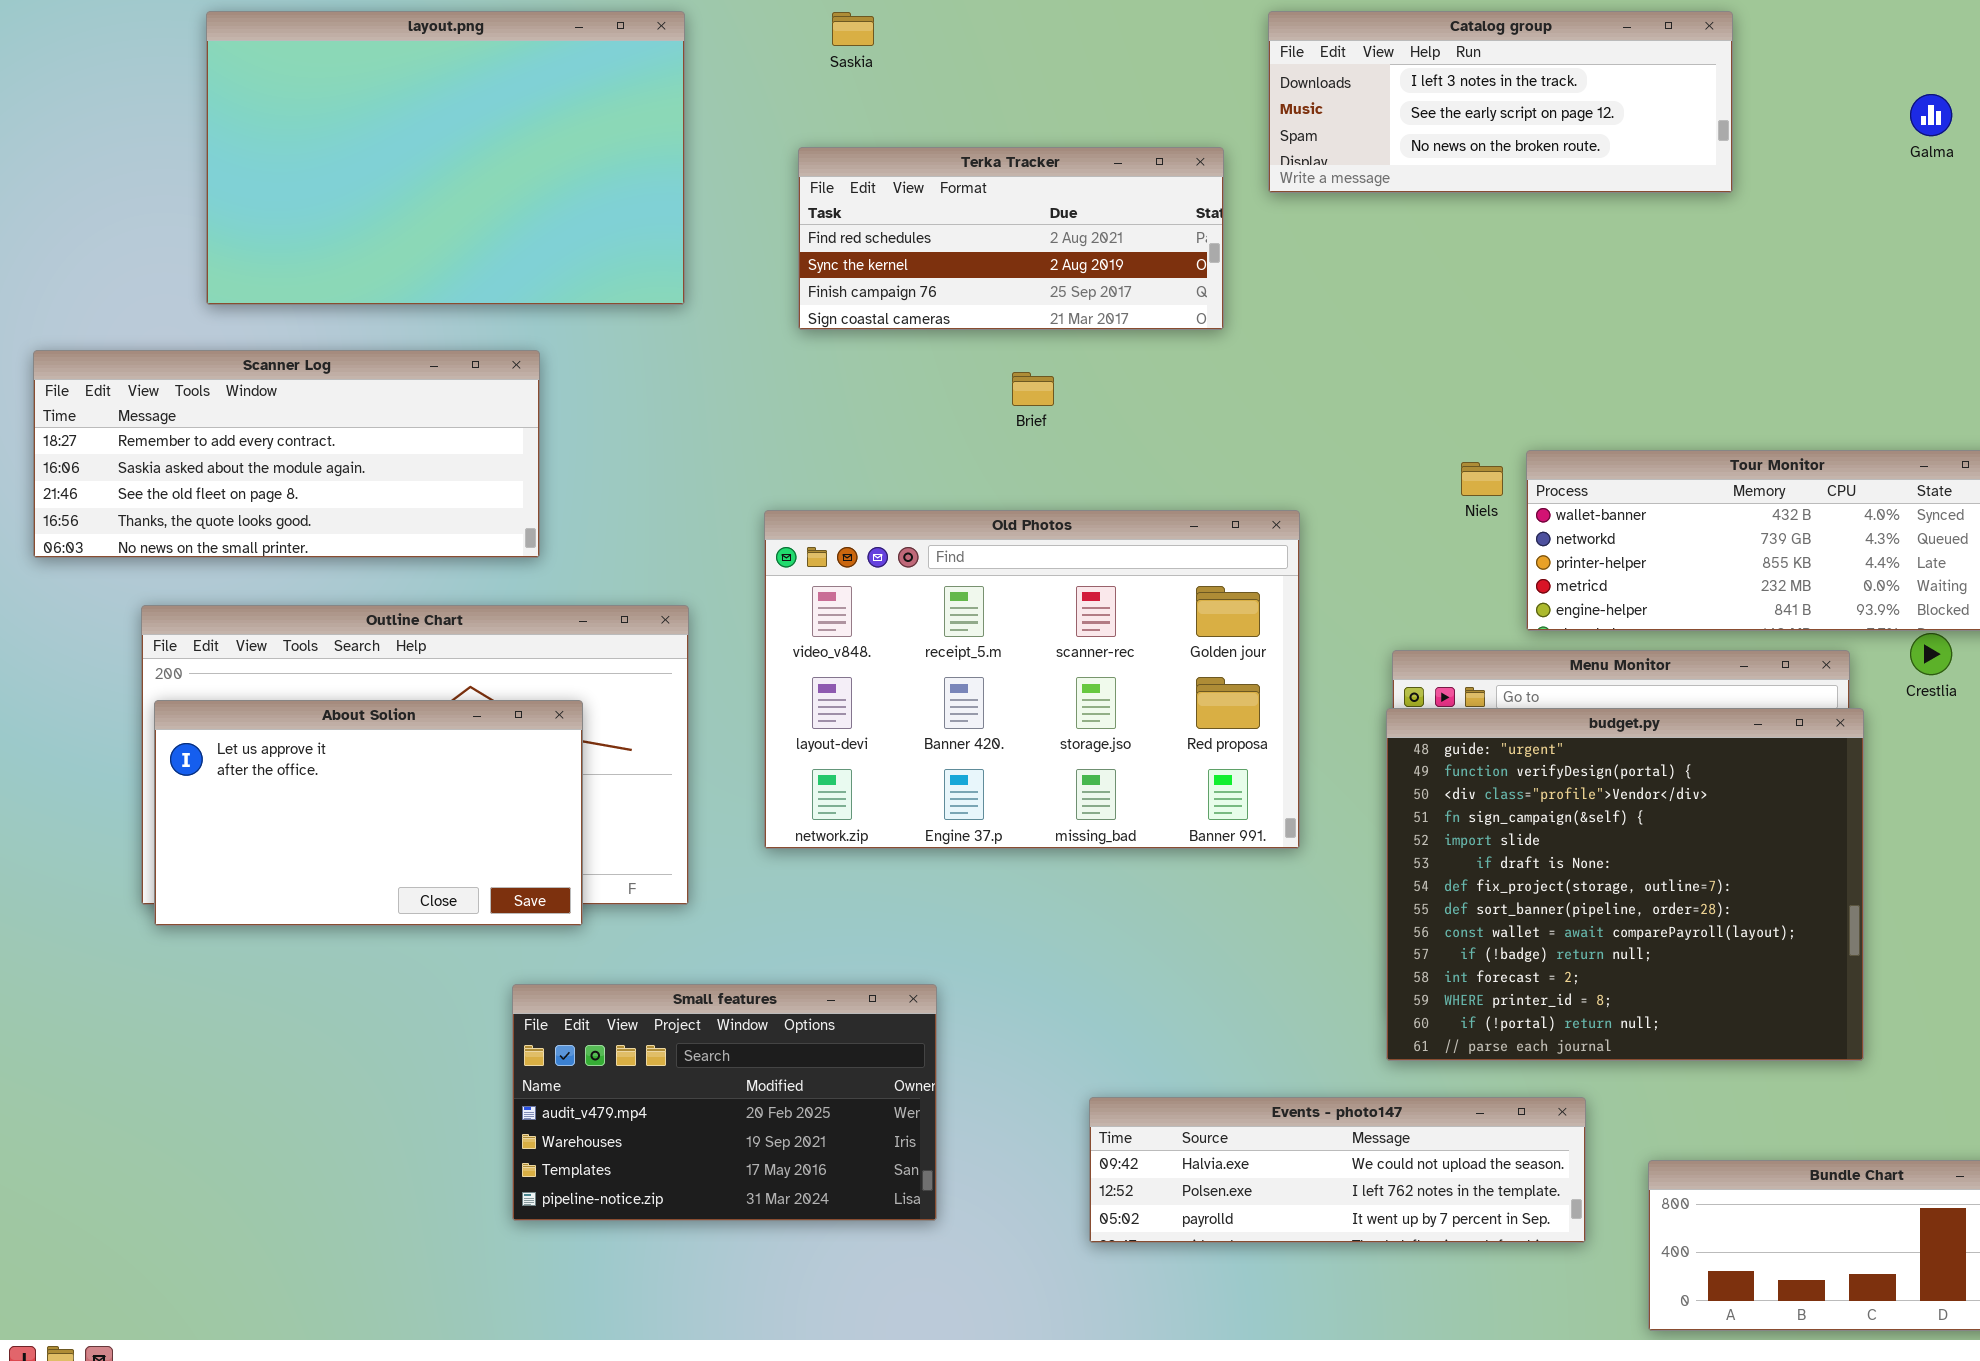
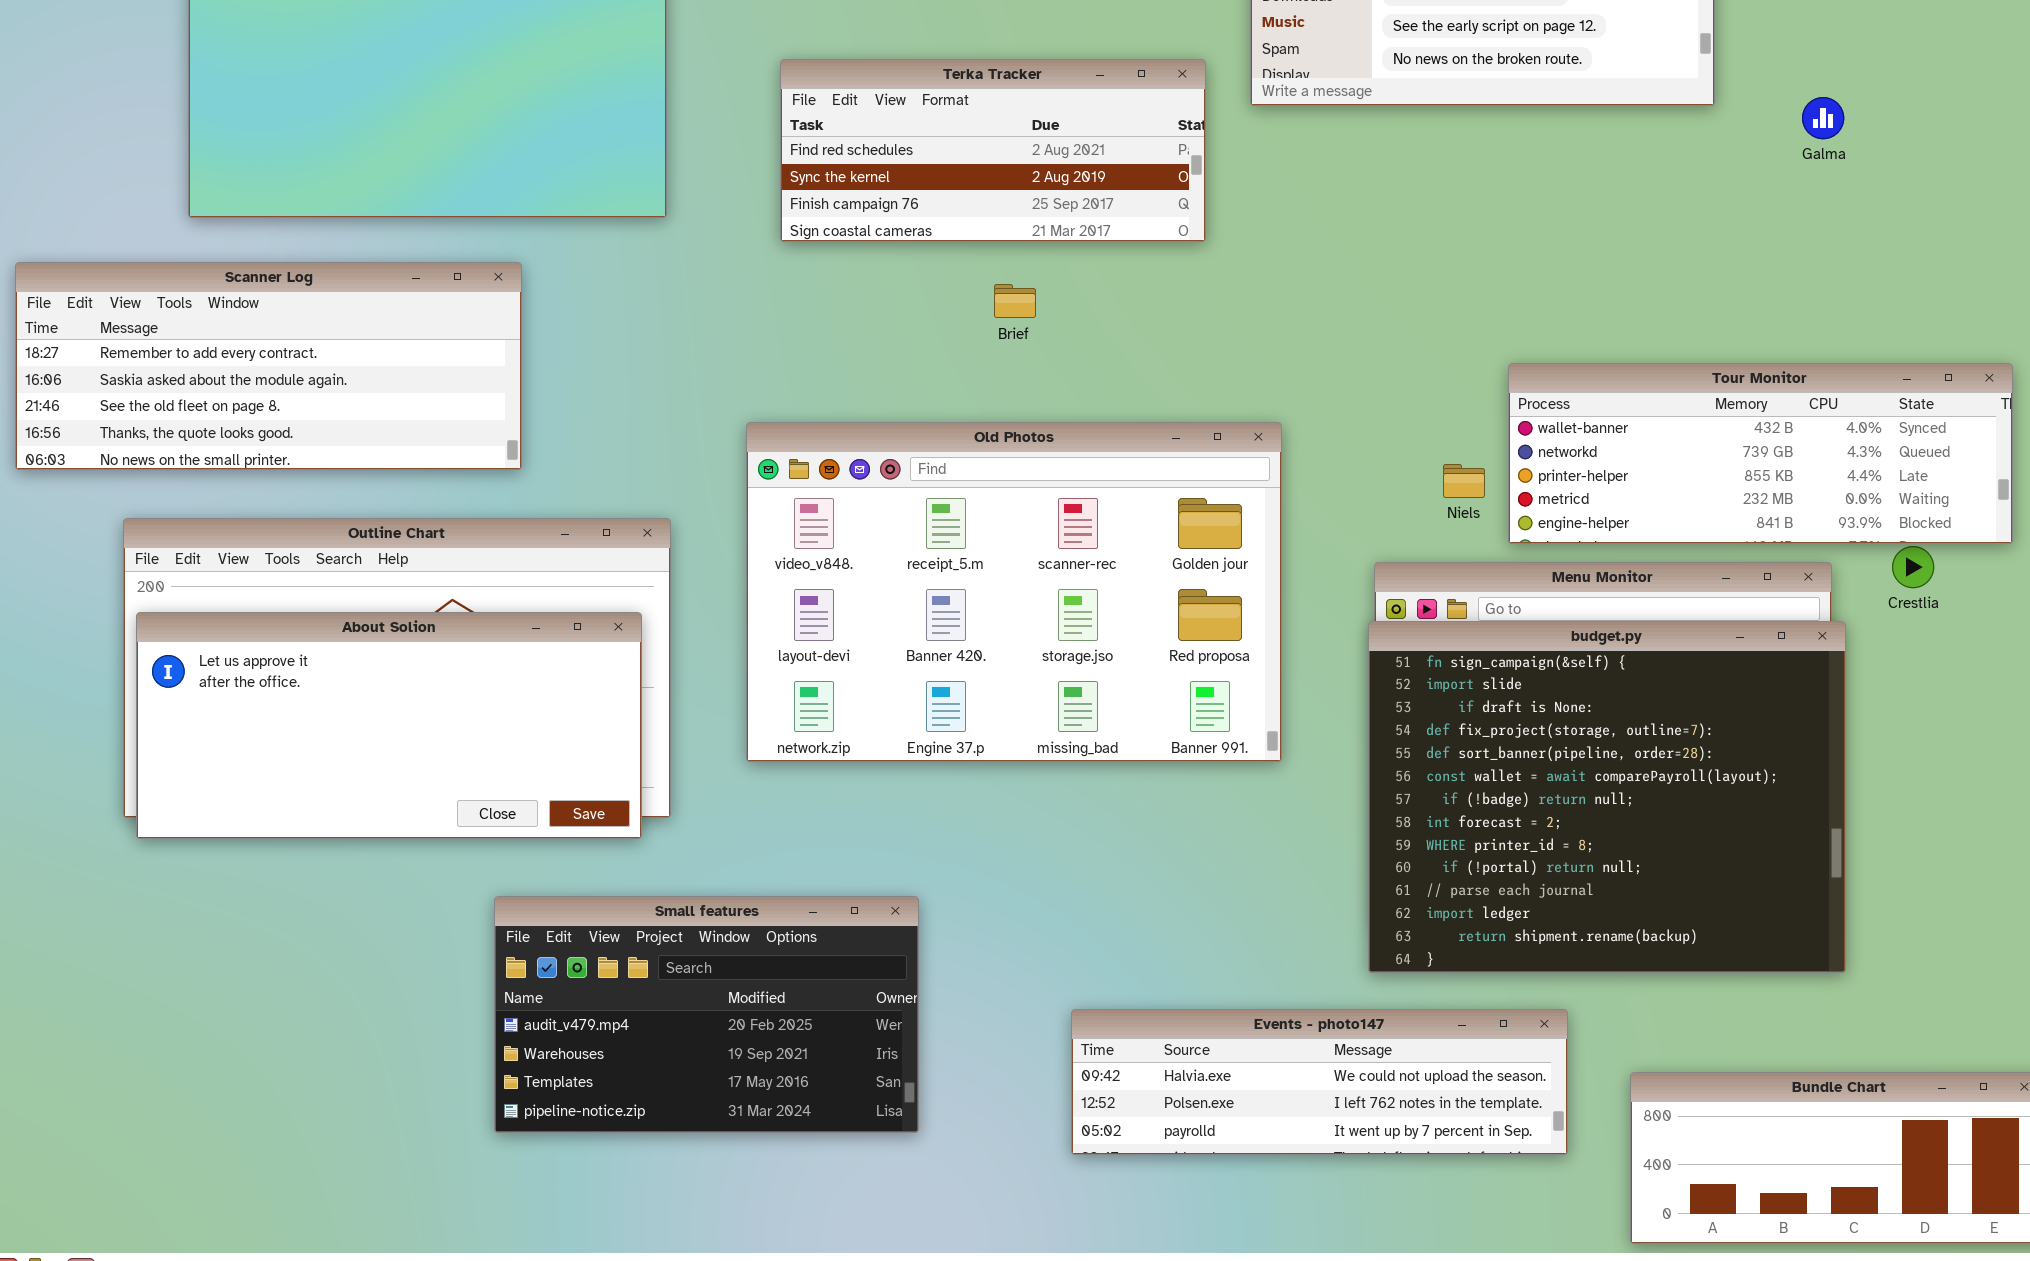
Galma: [1910,94,1952,136] -> [1802,97,1844,139], moved
Niels: [1461,462,1503,496] -> [1443,464,1485,498], moved
About Solion: [154,700,583,926] -> [136,612,642,839], resized
budget.py: [1386,708,1864,1061] -> [1368,621,1846,973], scrolled down 3 rows

